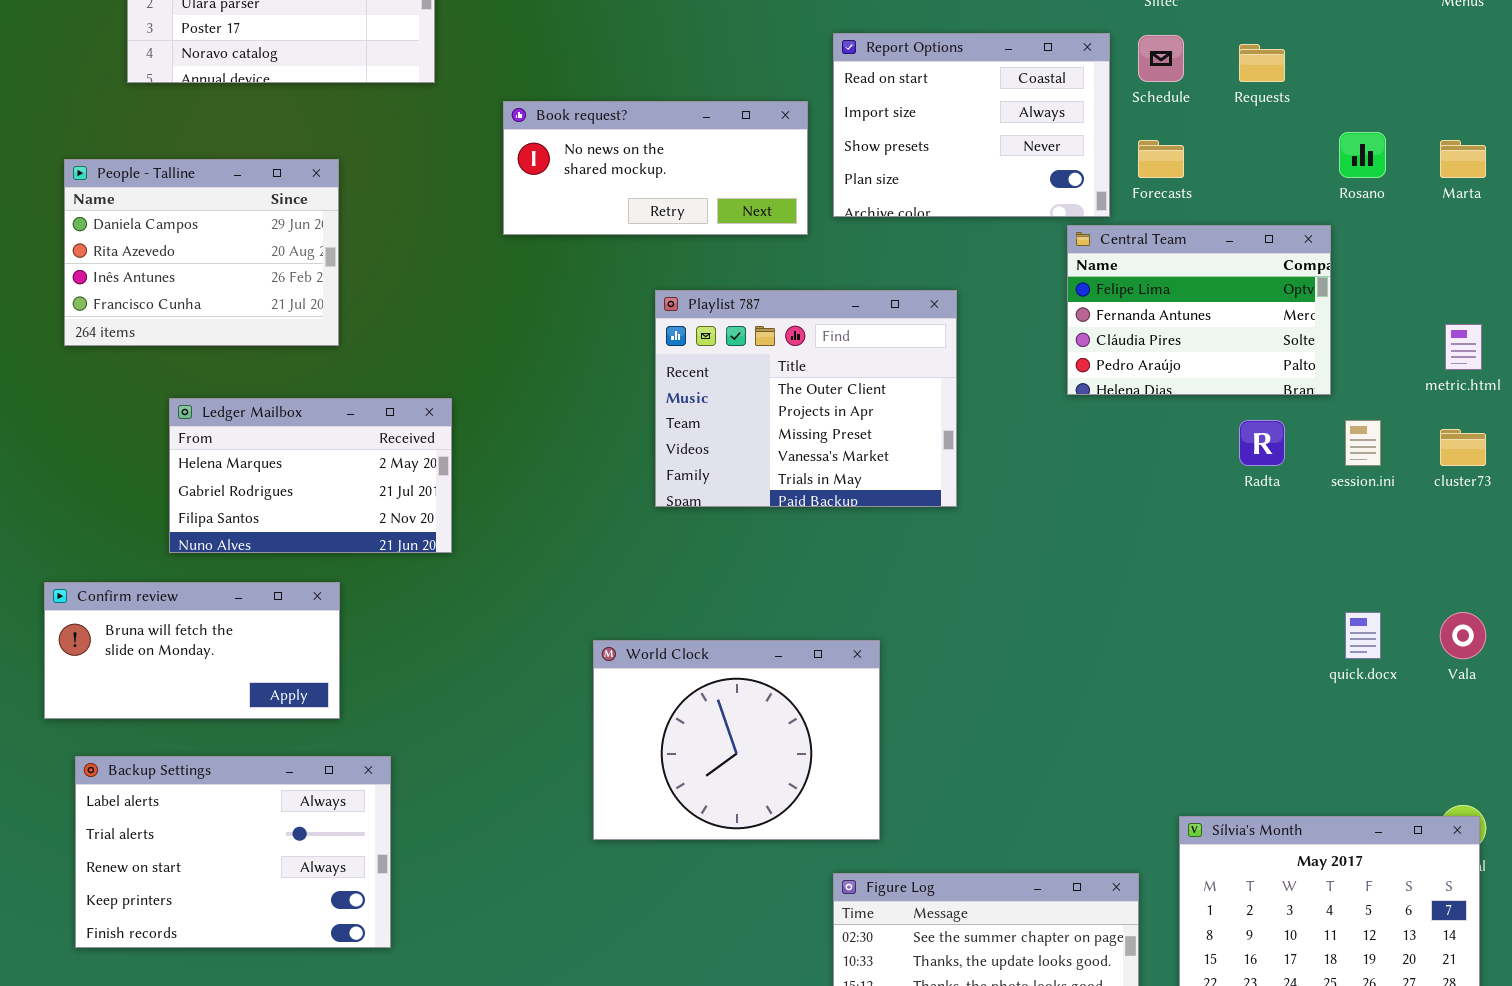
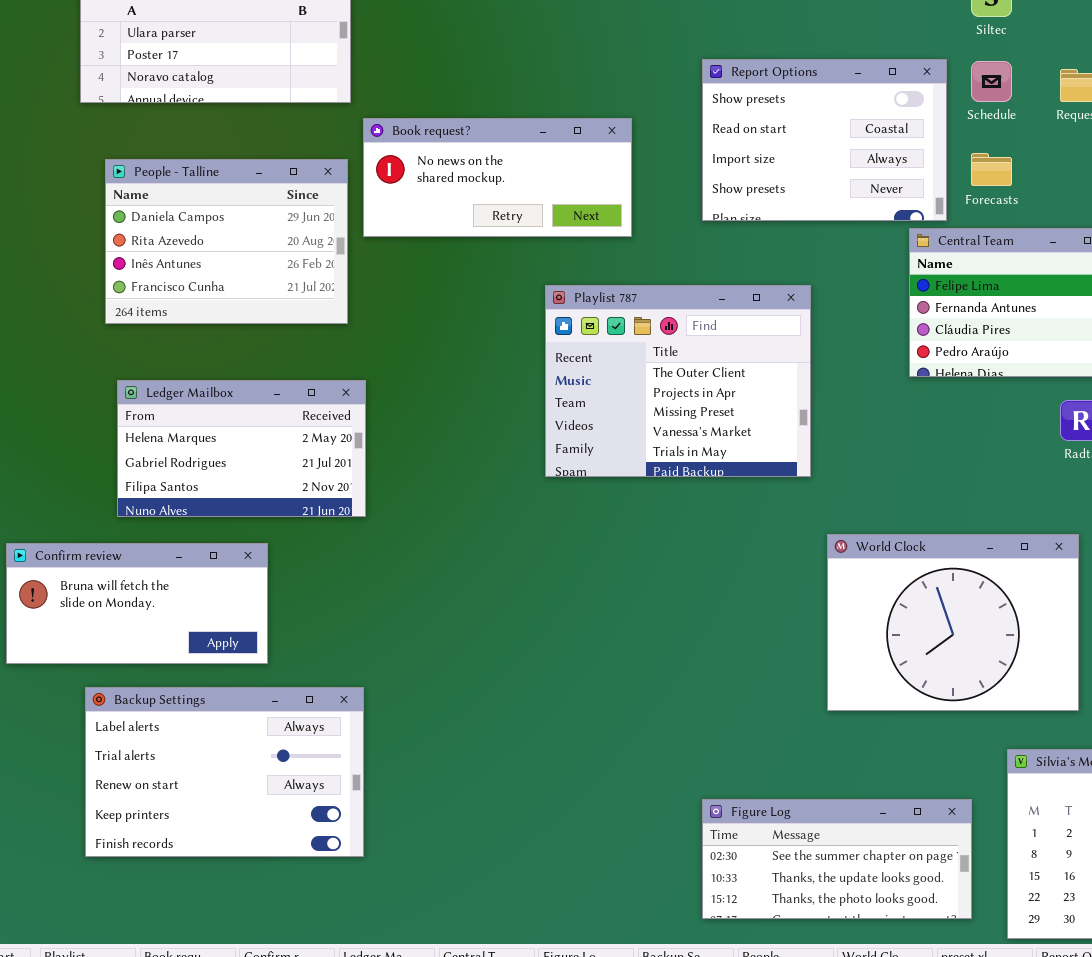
Report Options: [833,33,1110,217] -> [702,59,947,221], scrolled up 1 row
Book request?: [503,101,808,235] -> [363,118,632,237], moved
People - Talline: [64,159,339,346] -> [105,159,348,324], moved
World Clock: [593,640,880,840] -> [827,534,1079,711], moved
Backup Settings: [75,756,391,948] -> [85,687,364,857], moved

